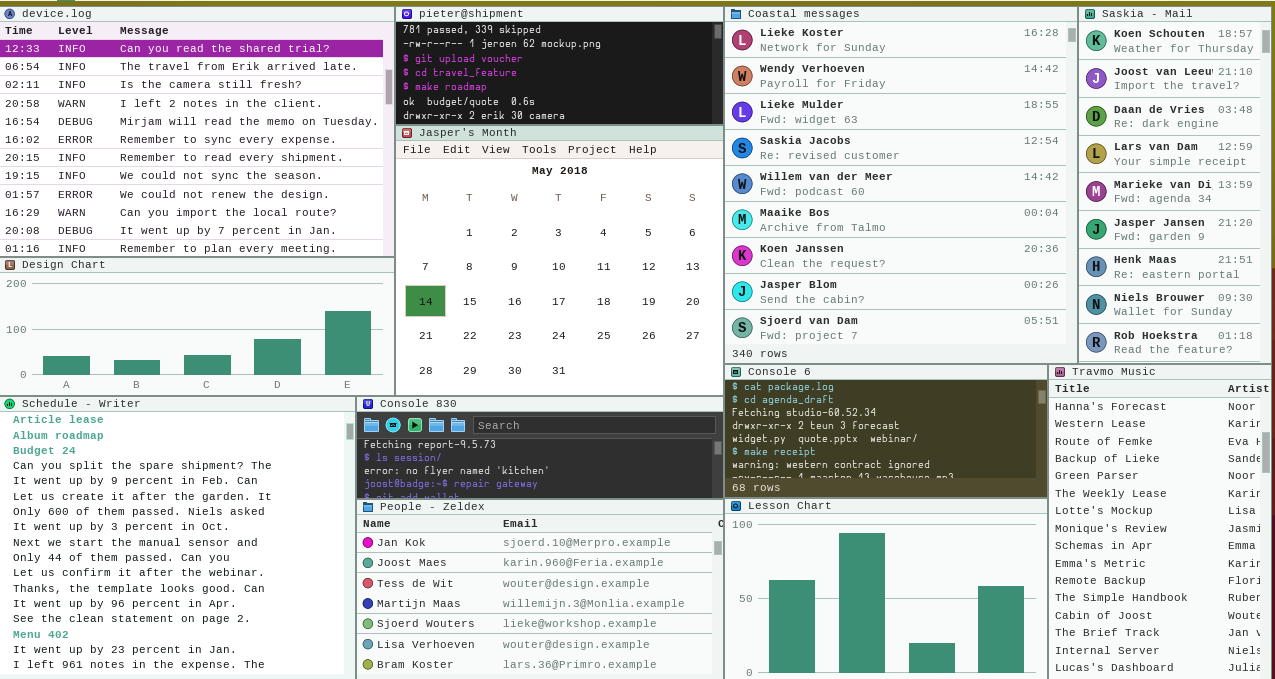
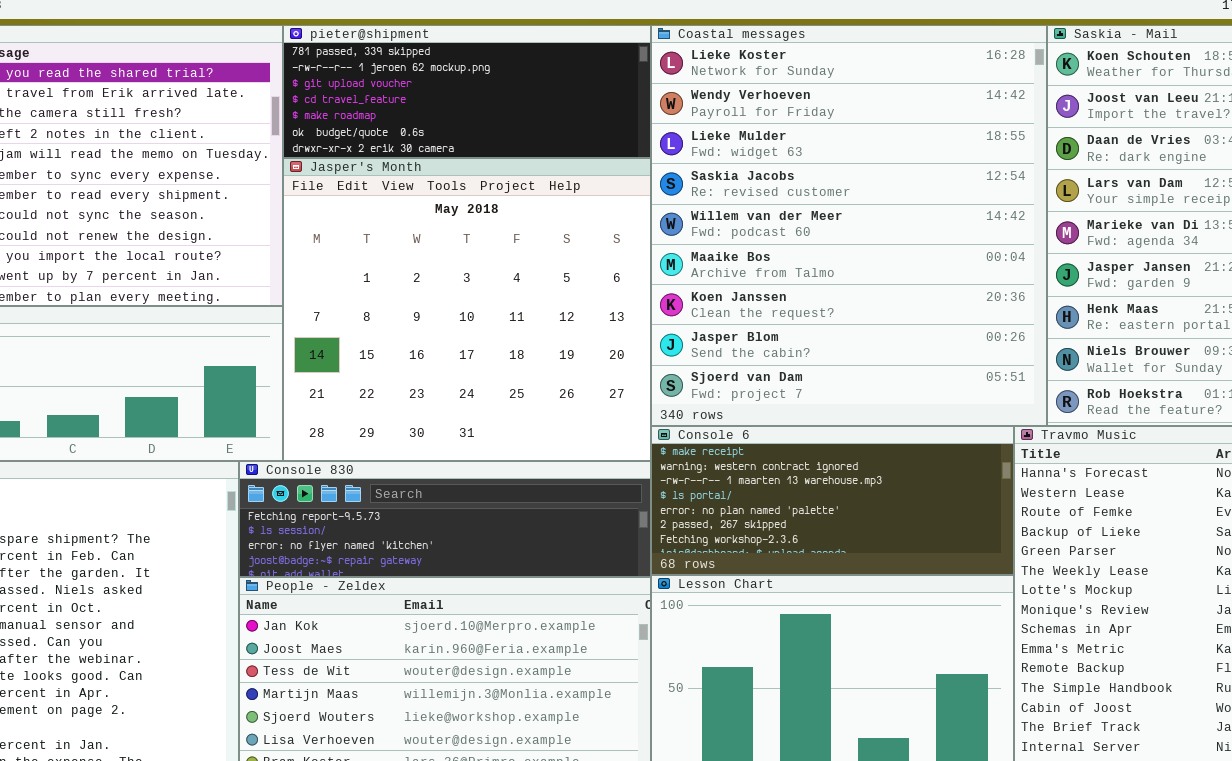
Console 6: [724,364,1048,498] -> [651,426,1014,575], scrolled down 5 rows

